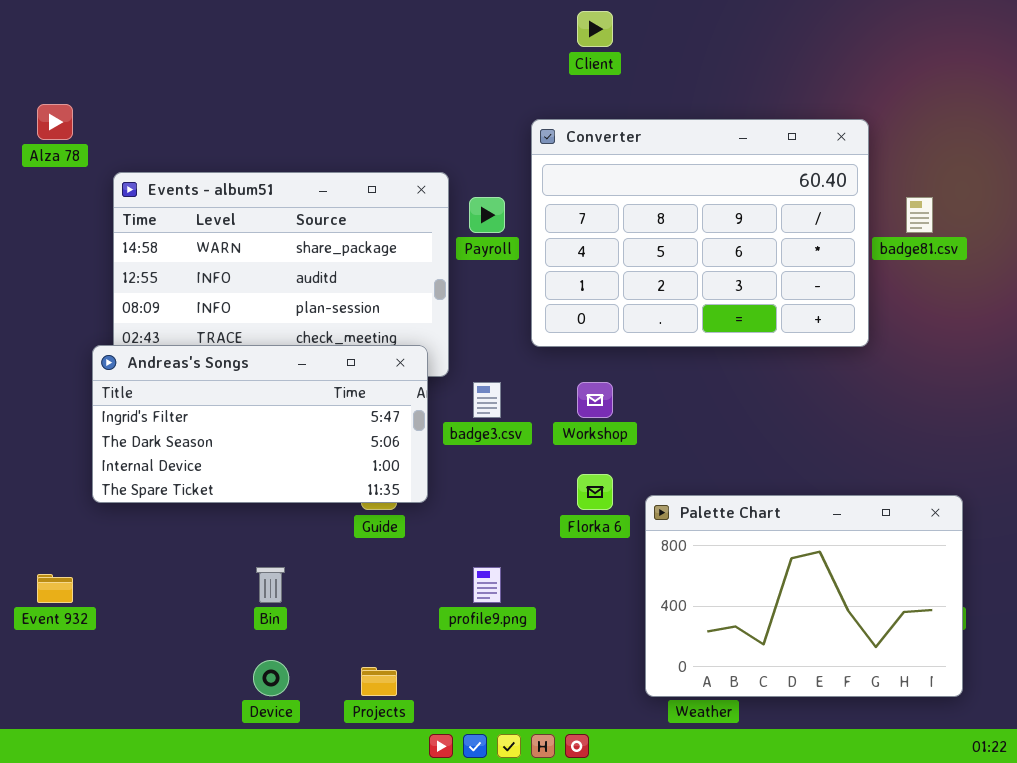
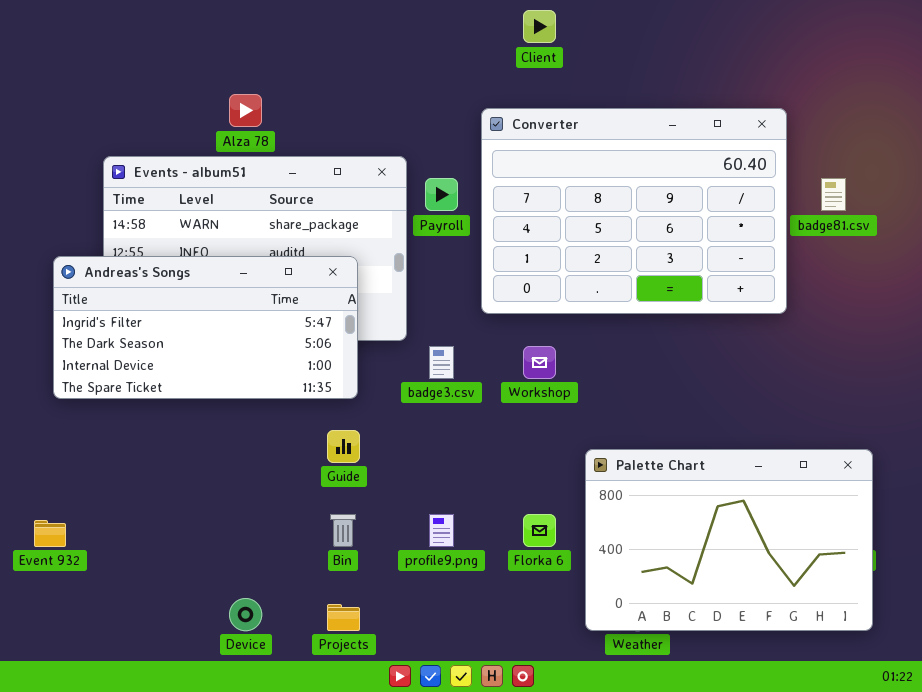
Alza 78: [37,104,73,140] -> [229,94,262,127], moved
Andreas's Songs: [92,345,428,503] -> [53,256,358,399], moved
Florka 6: [577,474,613,510] -> [523,514,556,547], moved
Bin: [256,567,285,603] -> [330,514,356,547], moved

